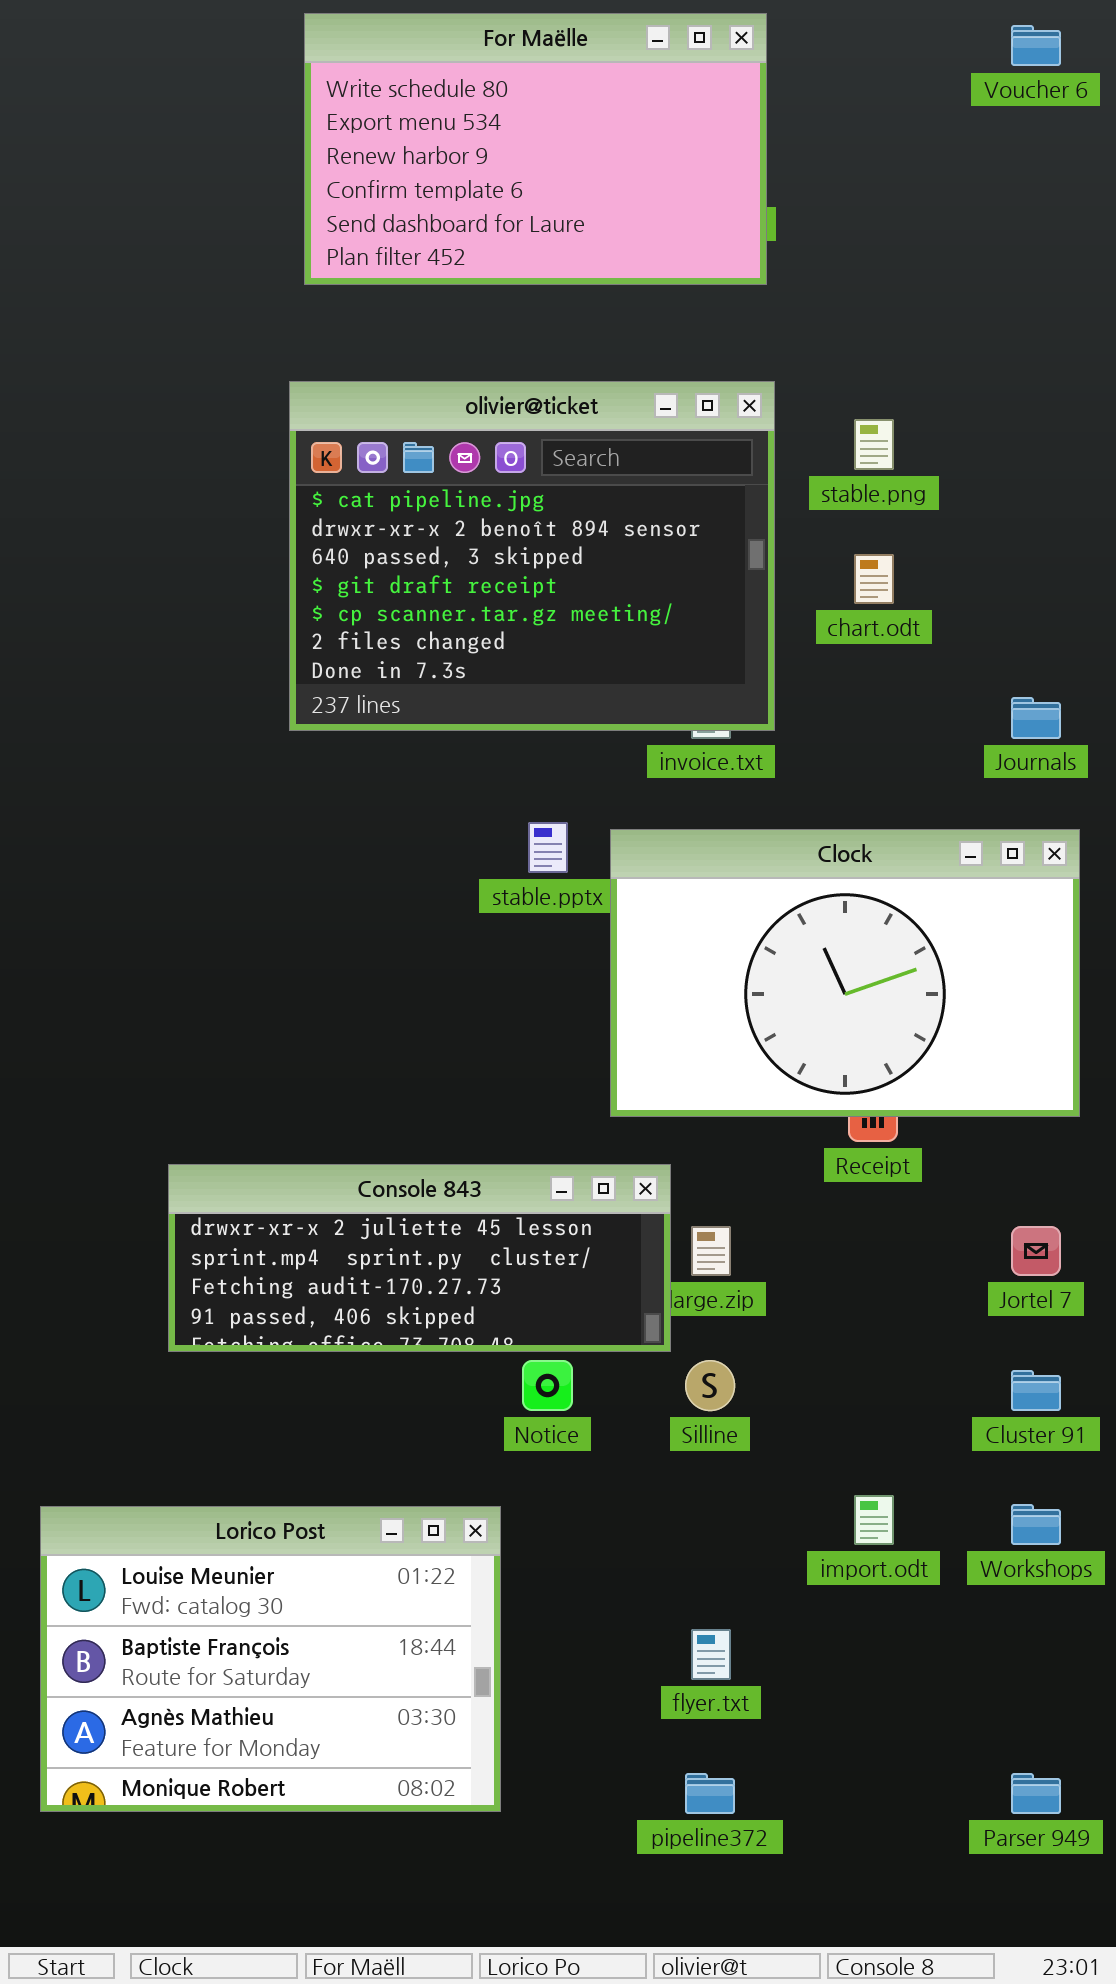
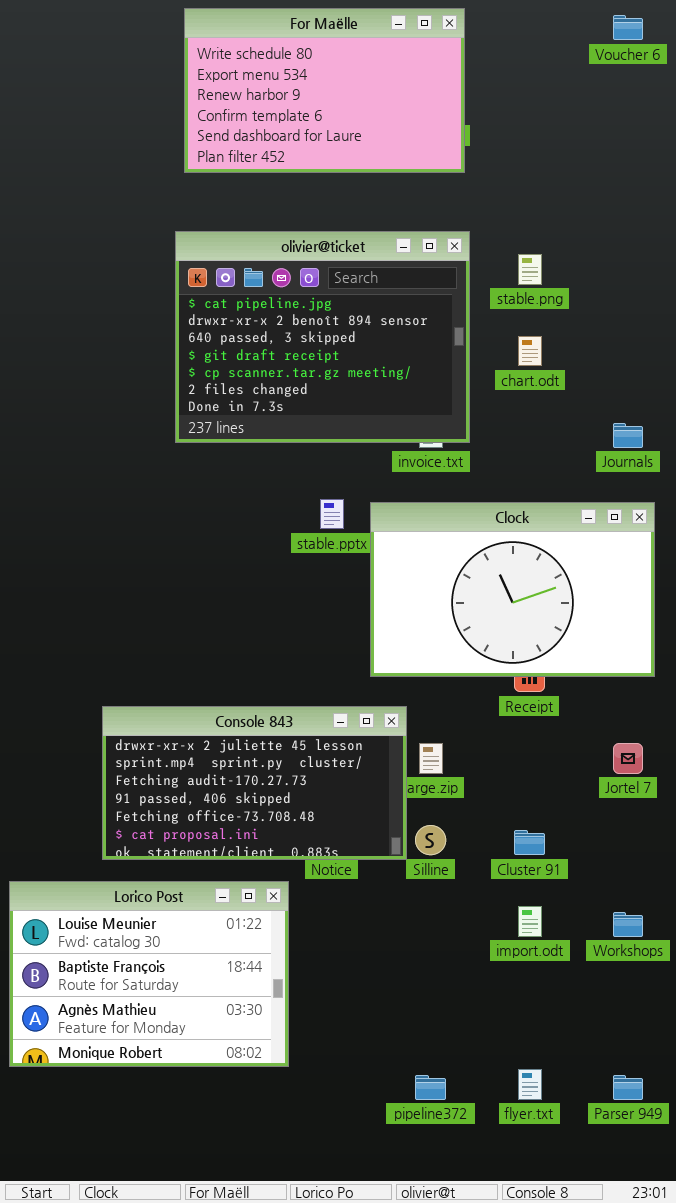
Console 843: [168,1164,671,1352] -> [102,706,407,860], resized
Cluster 91: [1011,1370,1061,1411] -> [514,830,545,855], moved
Lorico Post: [40,1506,501,1812] -> [9,881,289,1067], moved
flyer.txt: [691,1629,731,1680] -> [518,1069,542,1100], moved

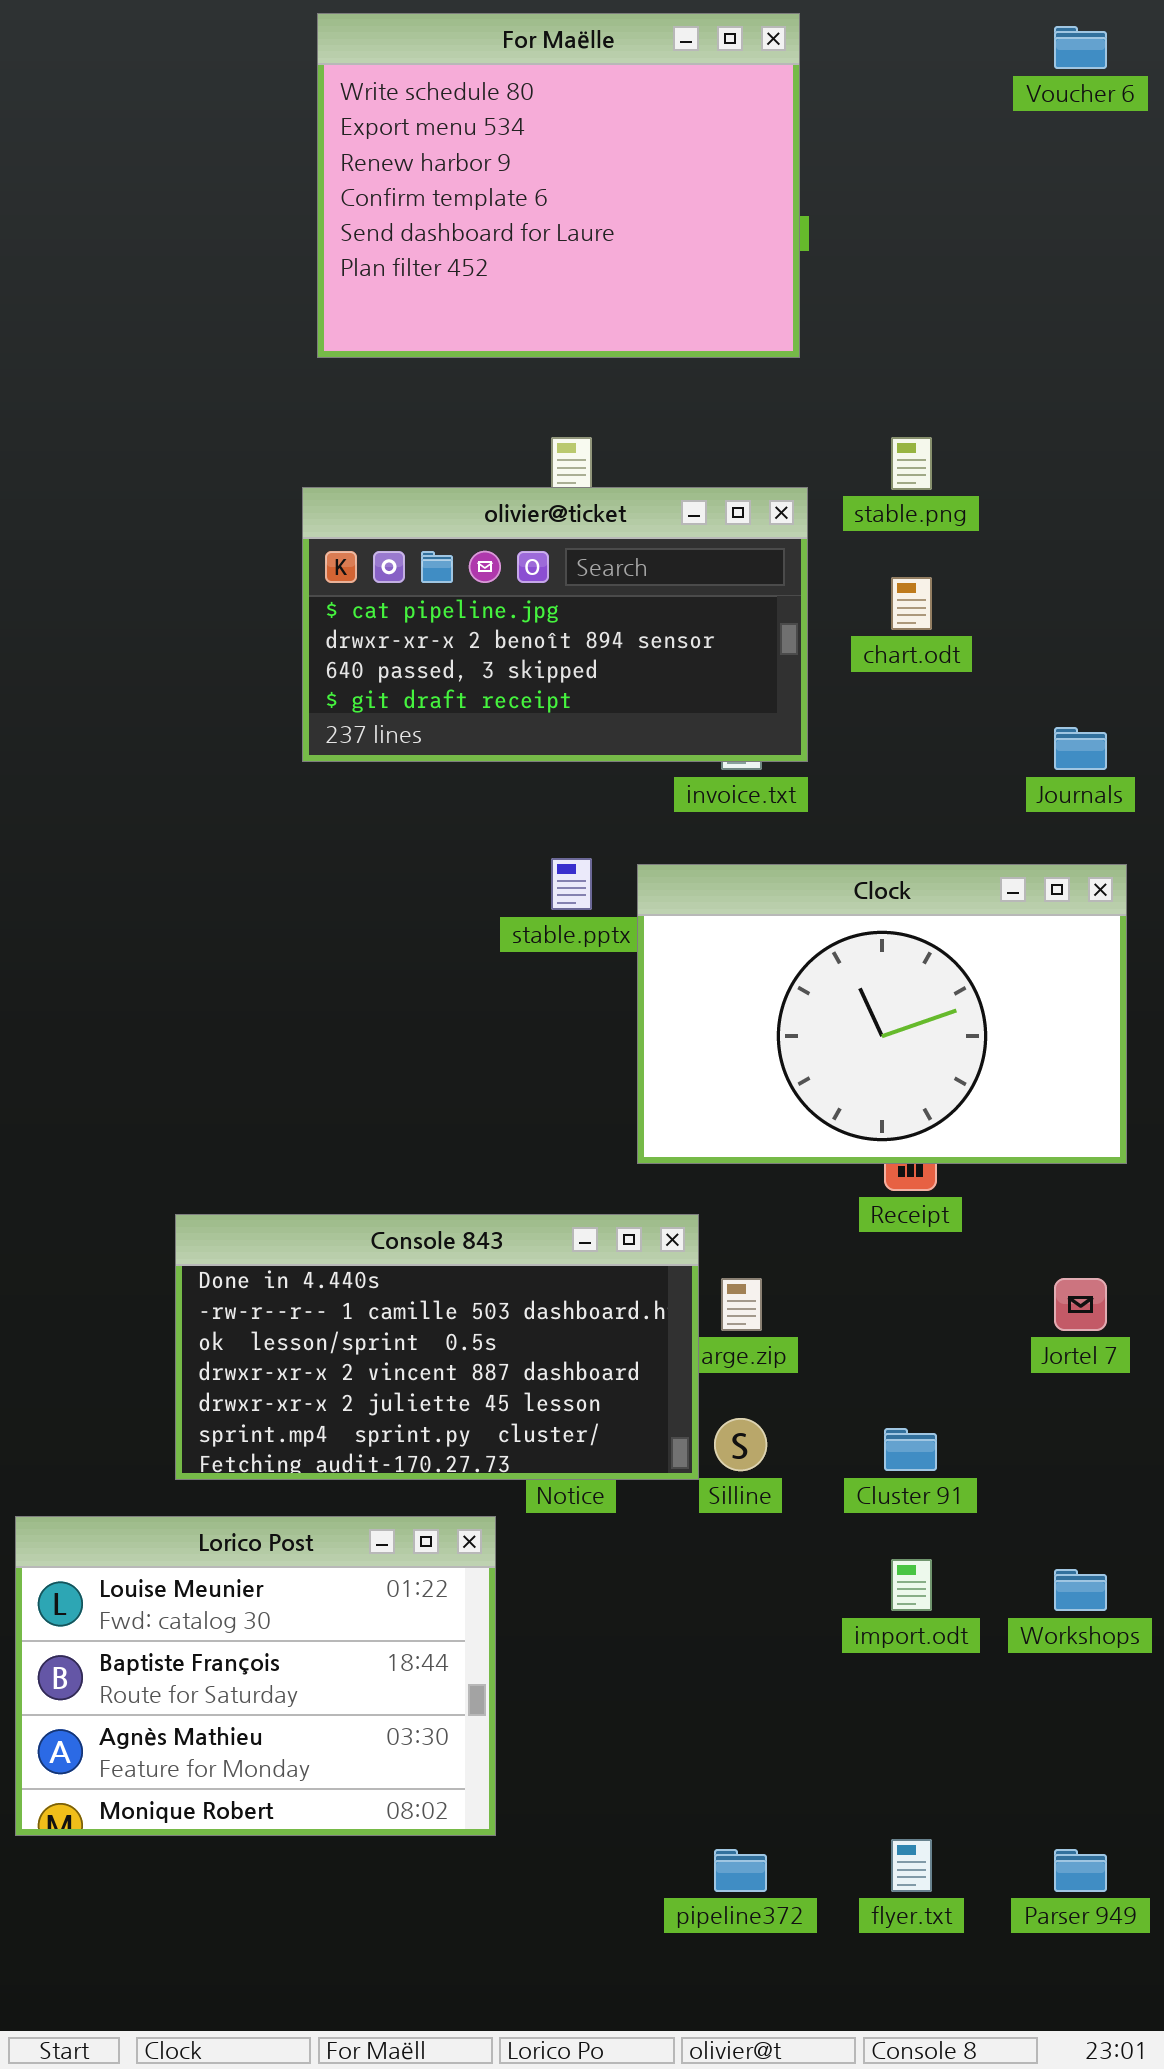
For Maëlle: [184,8,465,173] -> [317,13,800,358], resized
olivier@ticket: [175,231,470,443] -> [302,487,808,762], resized
Console 843: [102,706,407,860] -> [175,1214,699,1480], scrolled up 4 rows

